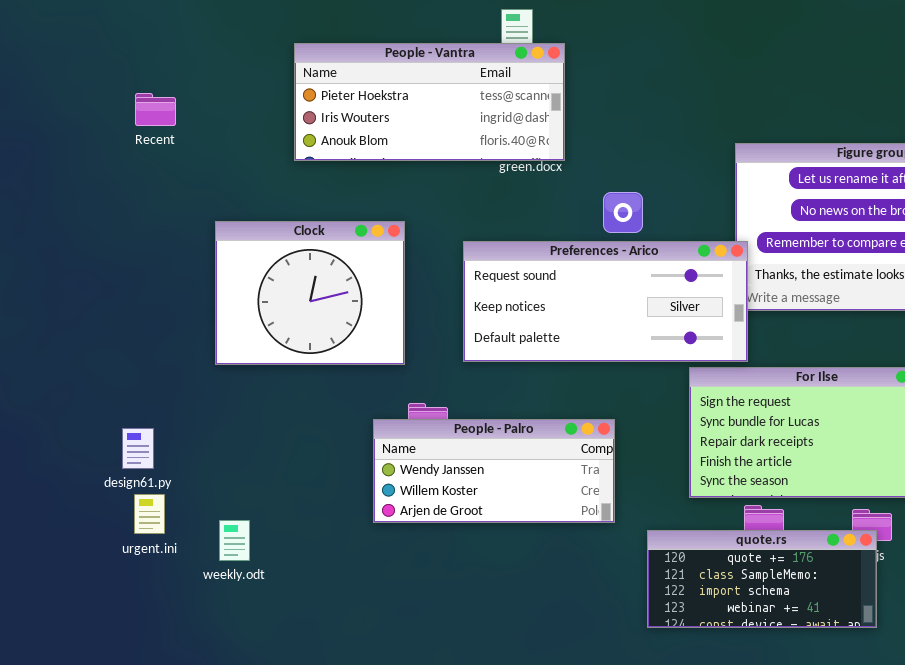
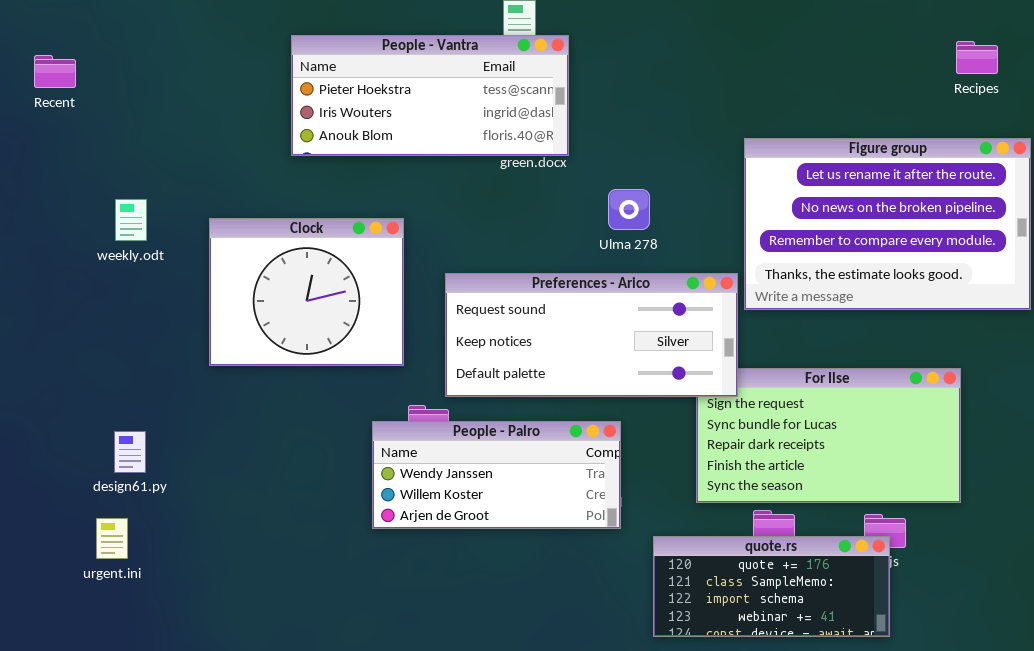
Recent: [135,93,176,126] -> [34,55,76,88], moved
Preferences - Arico: [463,241,748,362] -> [445,273,738,397], moved
urgent.ini: [134,494,165,534] -> [96,518,128,559], moved
weekly.odt: [219,520,250,561] -> [115,199,147,241], moved

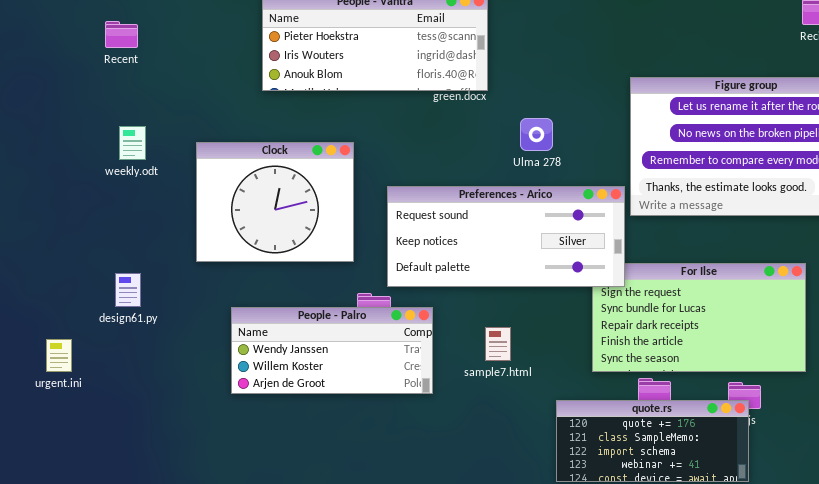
Recent: [34,55,76,88] -> [105,21,138,48], moved
People - Palro: [372,421,621,529] -> [231,307,433,394], moved
design61.py: [114,431,146,473] -> [115,273,141,307], moved
urgent.ini: [96,518,128,559] -> [46,339,72,372], moved

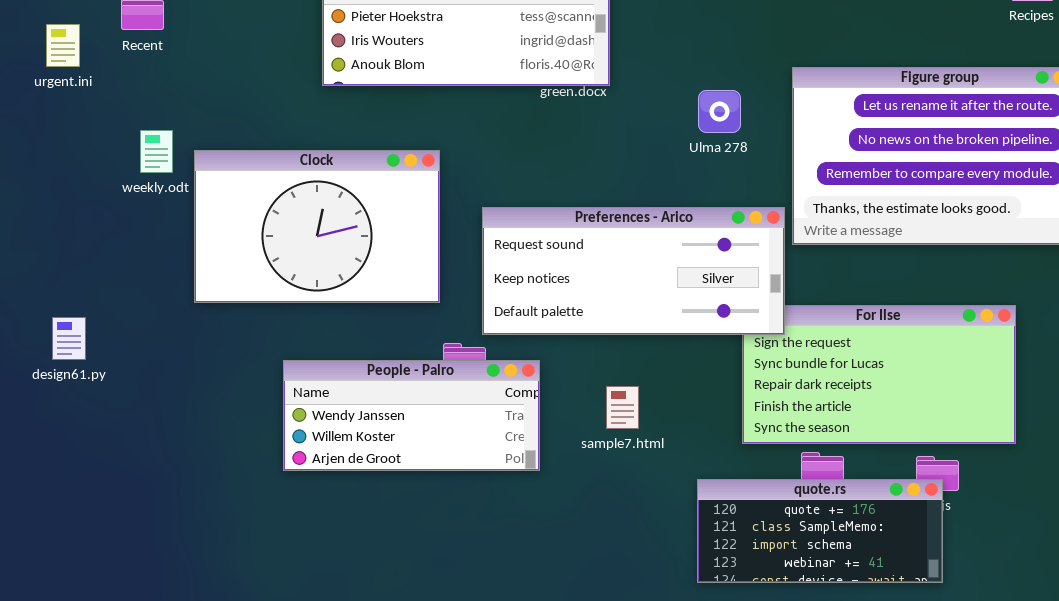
Ulma 278: [520,118,553,151] -> [698,90,741,133], moved
Clock: [196,142,354,262] -> [194,150,440,303], resized
design61.py: [115,273,141,307] -> [52,317,86,360], moved
urgent.ini: [46,339,72,372] -> [46,24,80,67], moved

